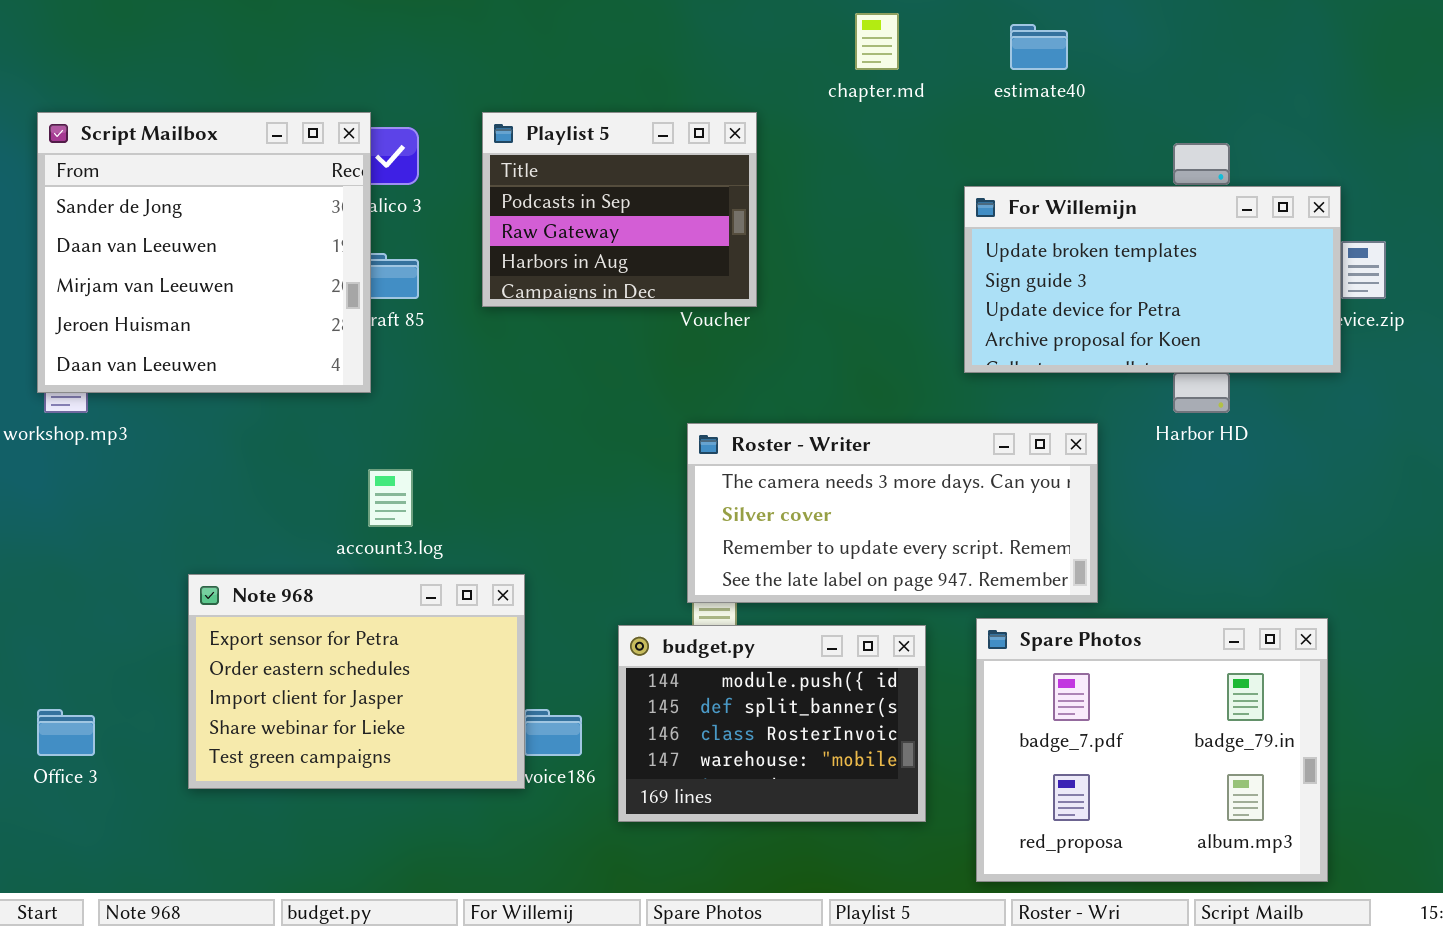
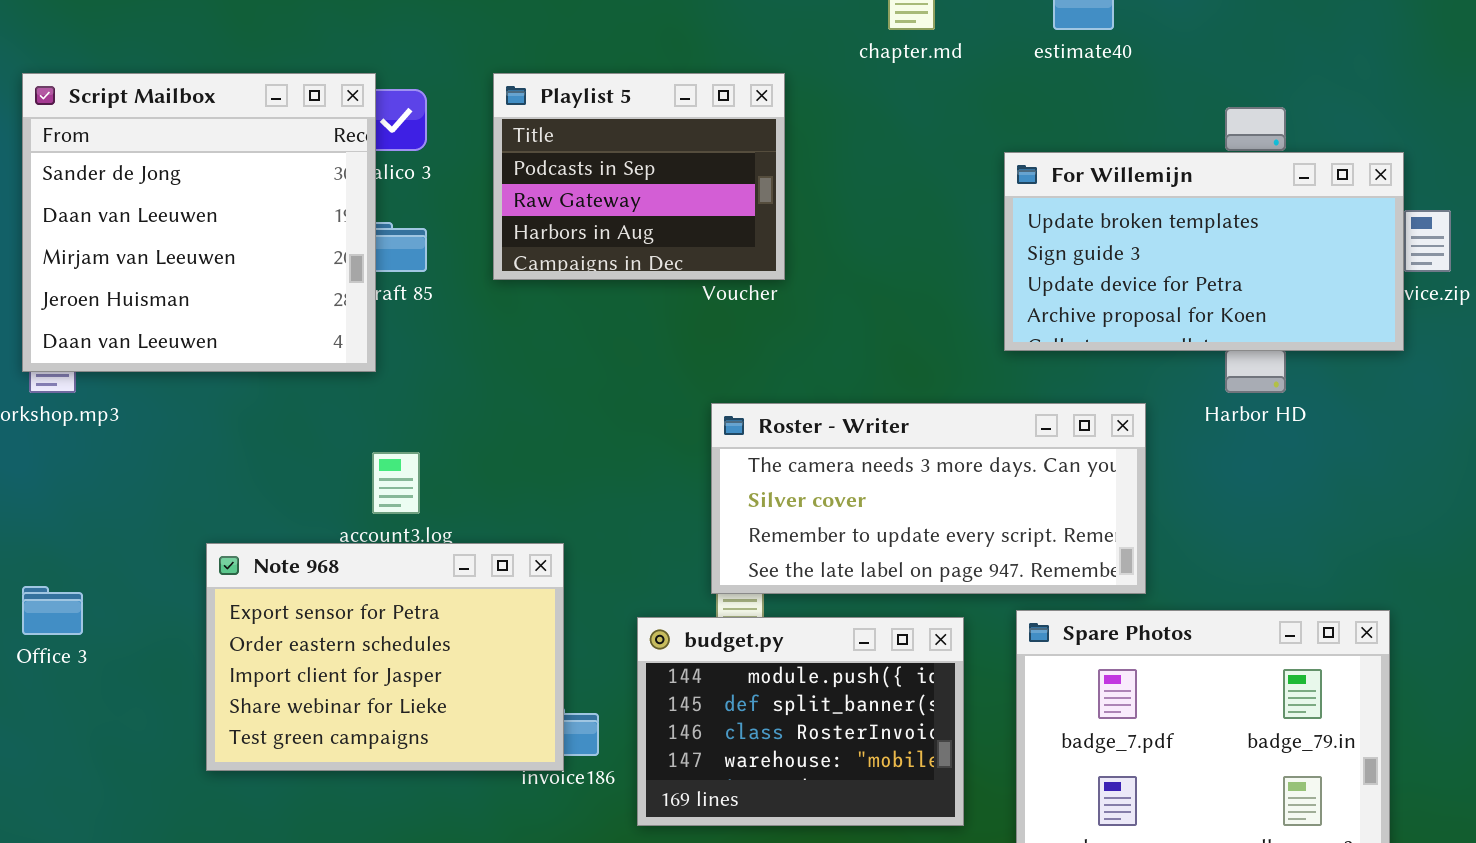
Note 968: [188,574,525,789] -> [206,543,564,771], moved
Office 3: [37,709,95,756] -> [22,586,83,635], moved

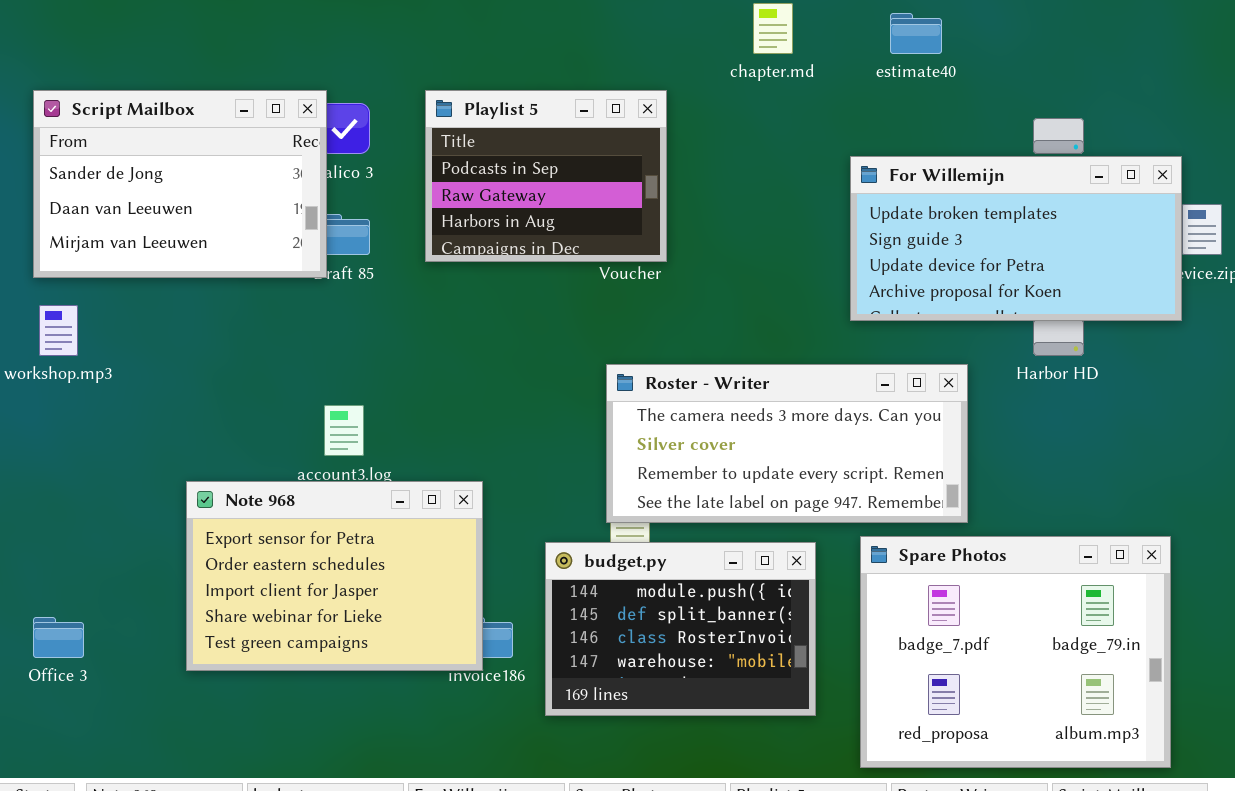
Script Mailbox: [22,73,376,372] -> [33,90,327,278], resized
Office 3: [22,586,83,635] -> [33,617,84,658], moved

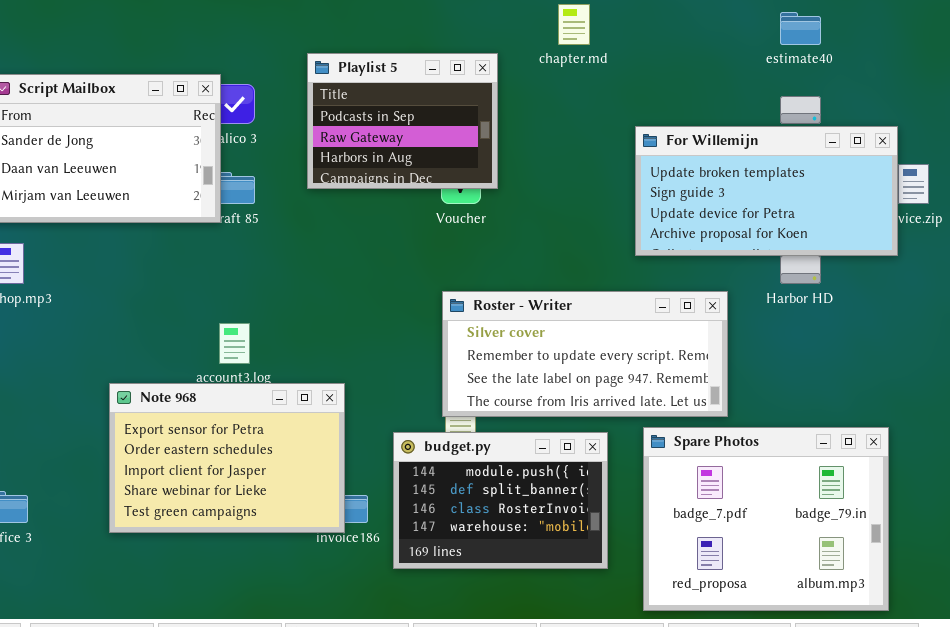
estimate40: [890,13,942,54] -> [780,12,821,45], moved
Playlist 5: [425,90,667,262] -> [307,53,498,189], moved
Roster - Writer: [606,364,968,523] -> [442,291,728,417], scrolled down 1 row

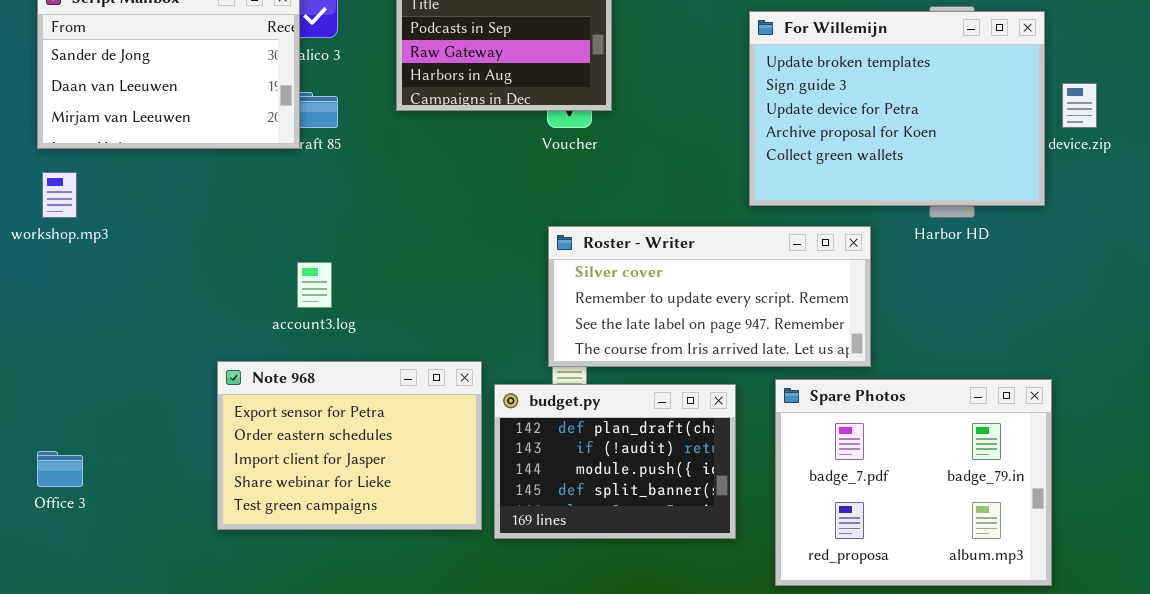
For Willemijn: [635,126,898,256] -> [749,11,1045,206], moved, resized
Note 968: [109,383,345,533] -> [217,361,482,530], moved
budget.py: [393,432,608,569] -> [494,384,736,539], scrolled up 2 rows

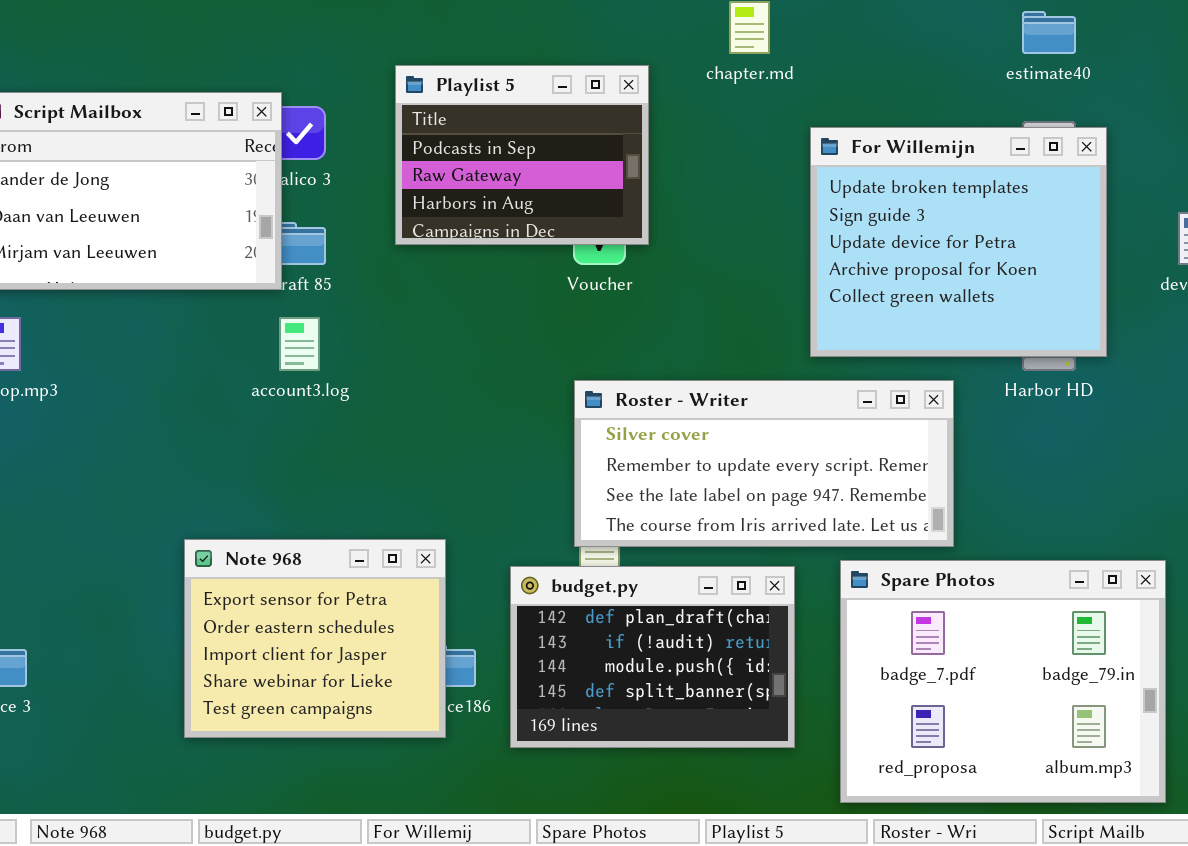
For Willemijn: [749,11,1045,206] -> [810,127,1107,357], resized
account3.log: [297,262,332,308] -> [279,317,320,371], moved
Note 968: [217,361,482,530] -> [184,539,446,738], resized

